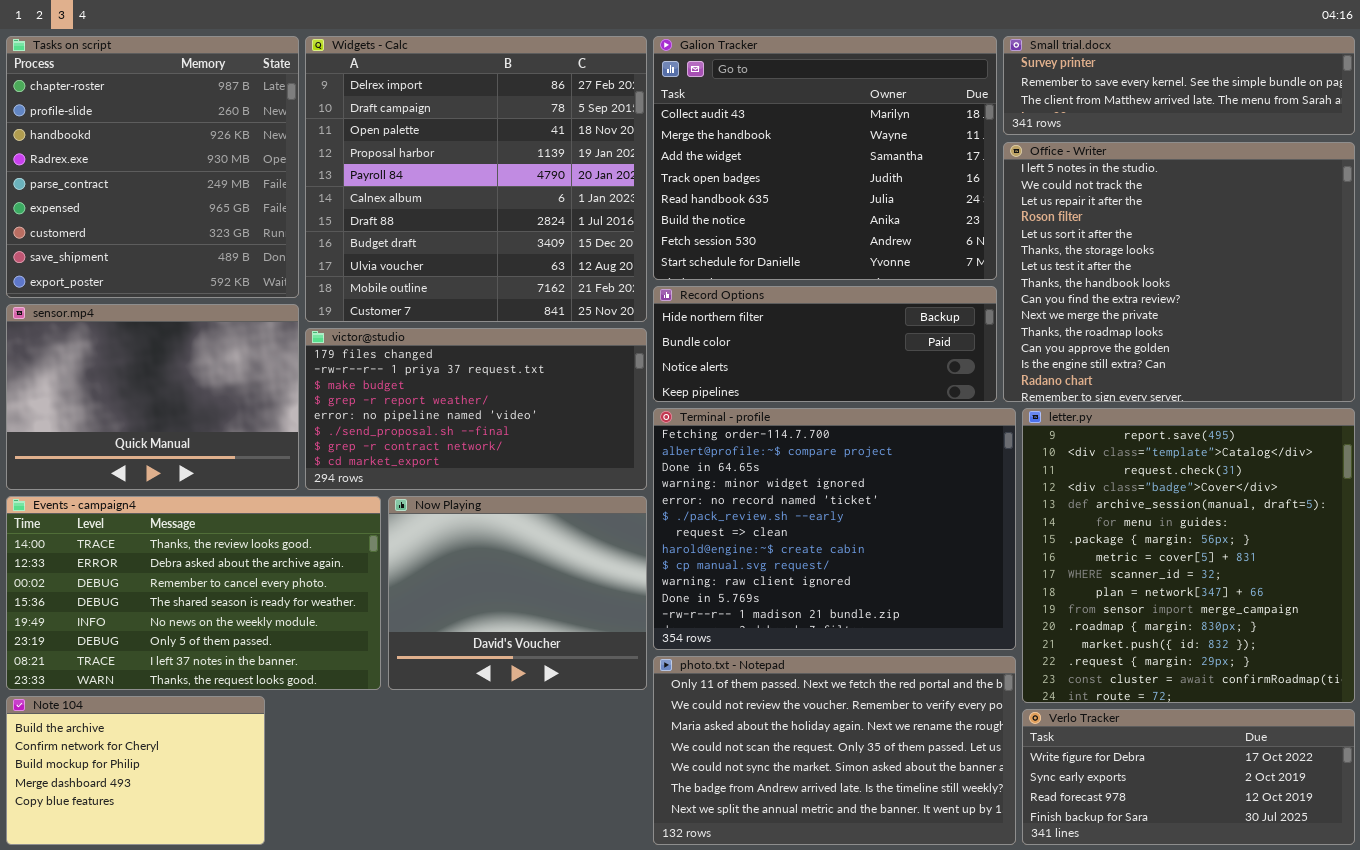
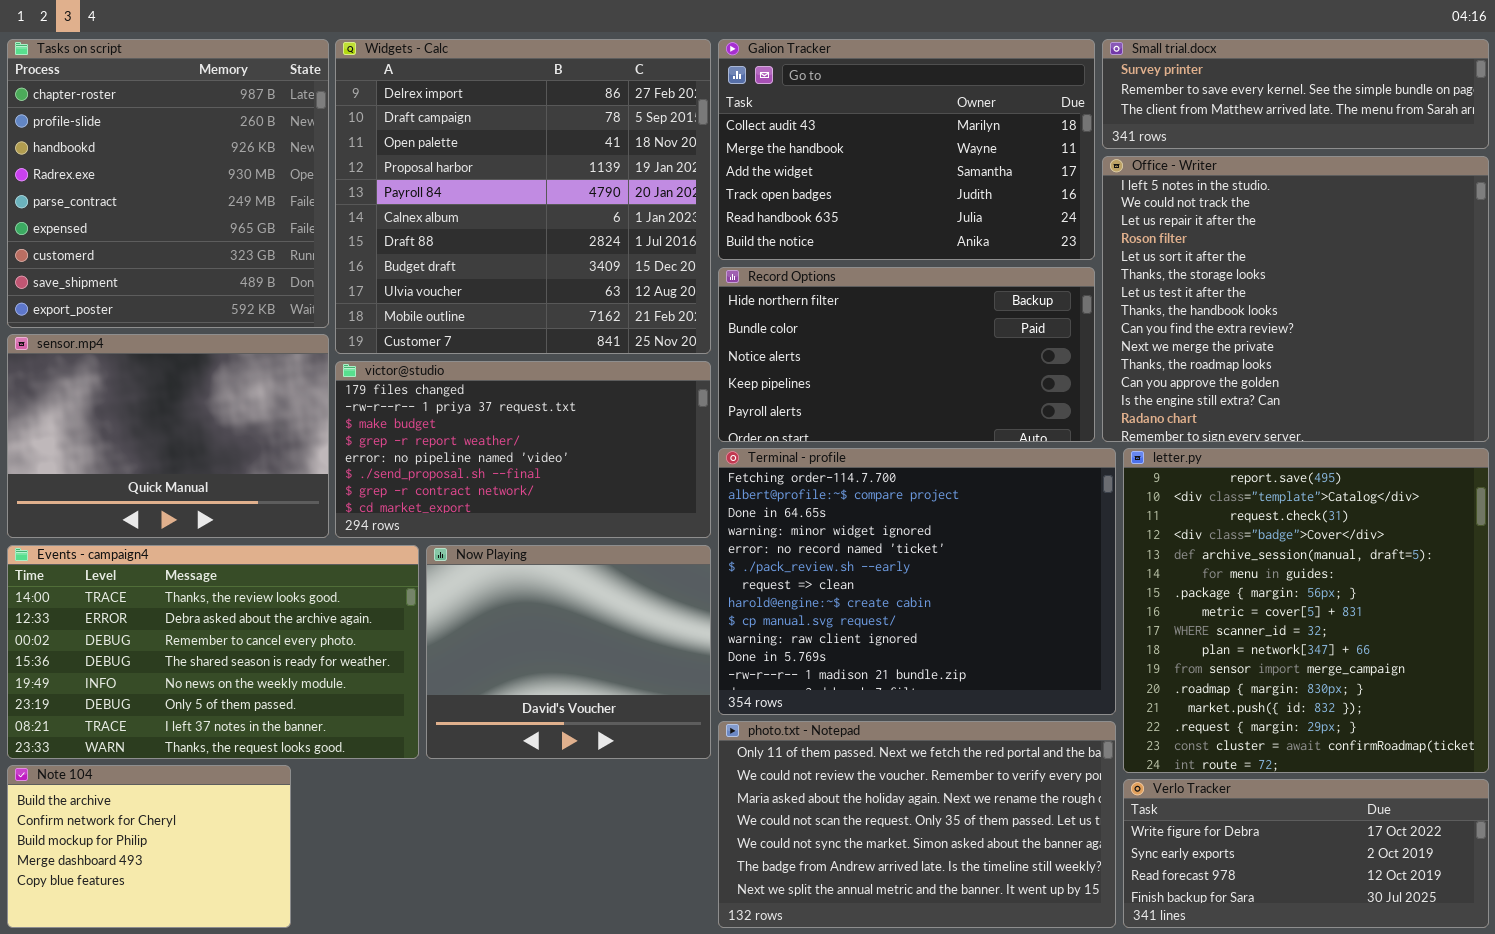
Galion Tracker: [653,36,997,280] -> [718,39,1095,260], resized
Record Options: [653,286,997,402] -> [718,267,1095,442], resized

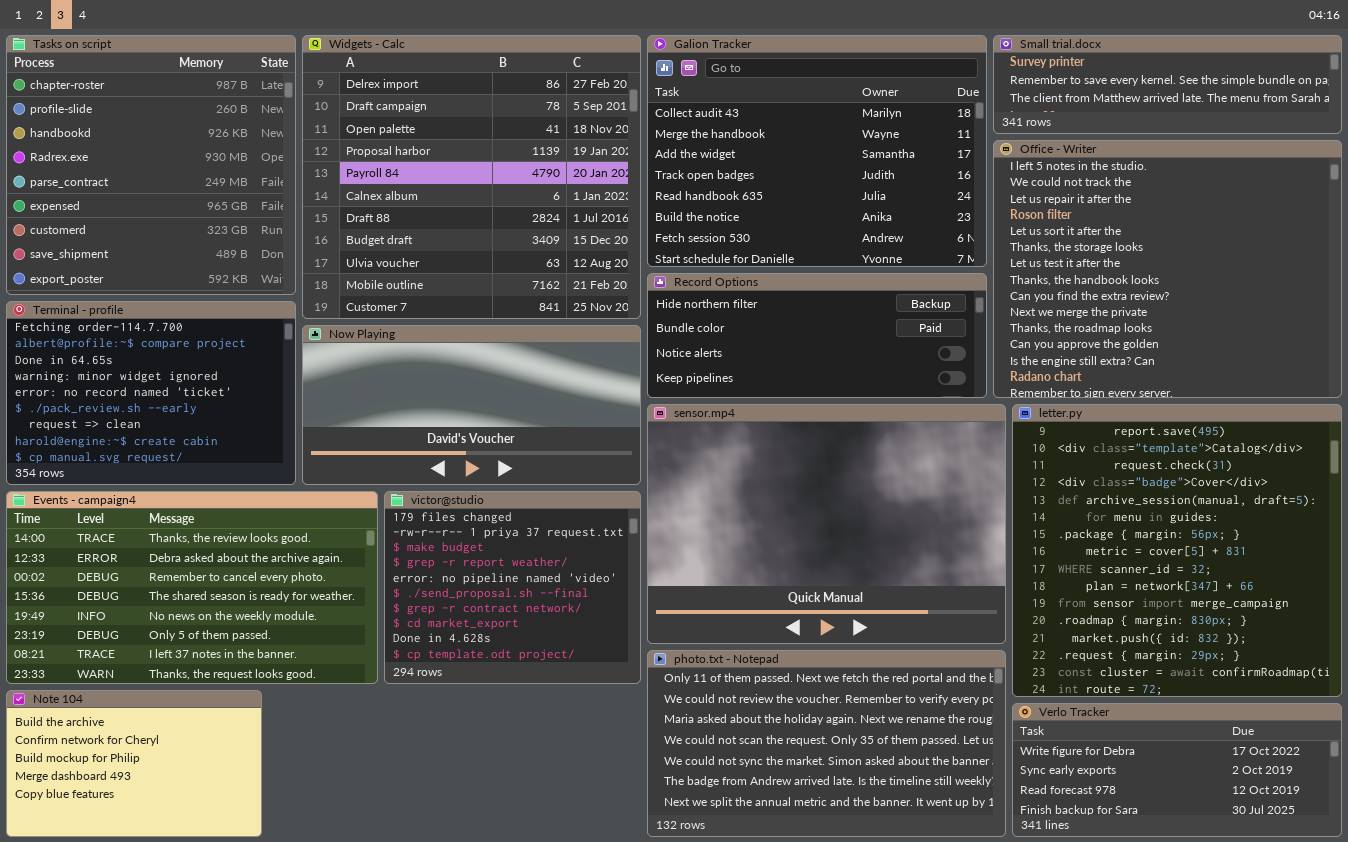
Galion Tracker: [718,39,1095,260] -> [647,35,987,267], resized
Record Options: [718,267,1095,442] -> [647,273,987,398], resized
sensor.mp4: [7,334,329,538] -> [647,404,1006,644], moved, resized
victor@studio: [335,361,711,538] -> [384,491,641,684], moved, resized
Terminal - profile: [718,448,1116,715] -> [6,301,296,485], moved, resized
Now Playing: [426,545,711,759] -> [302,325,641,485], moved, resized

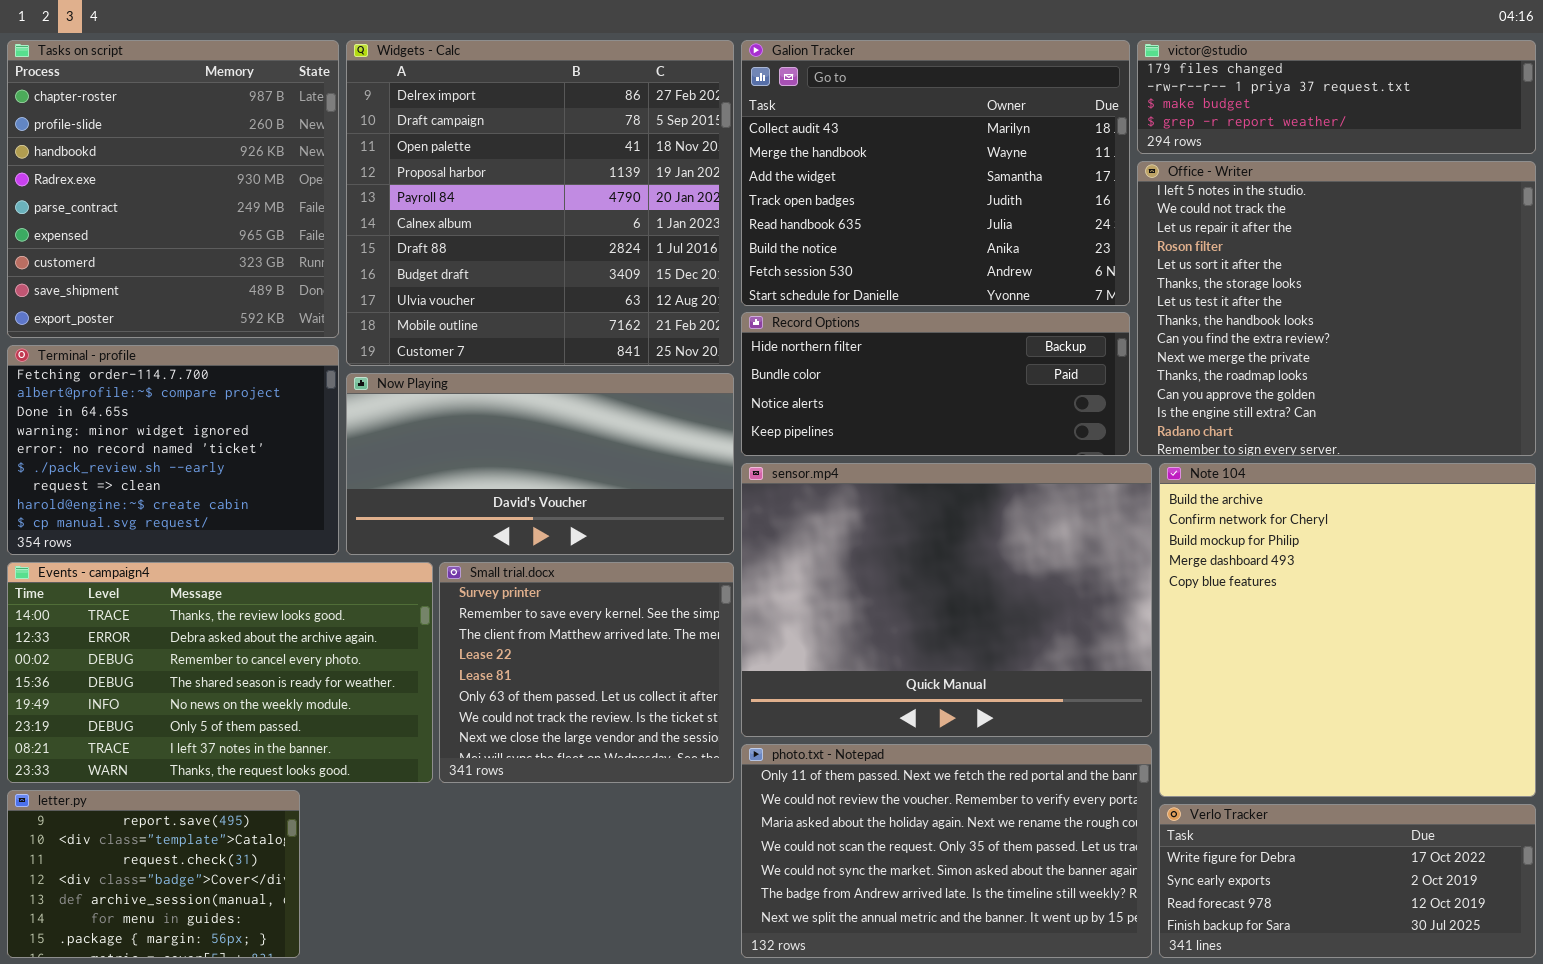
Small trial.docx: [993,35,1342,134] -> [439,562,734,783], moved, resized
letter.py: [1012,404,1342,697] -> [7,790,300,958], moved, resized
victor@studio: [384,491,641,684] -> [1137,40,1536,154], moved, resized
Note 104: [6,690,262,837] -> [1159,463,1536,797], moved, resized

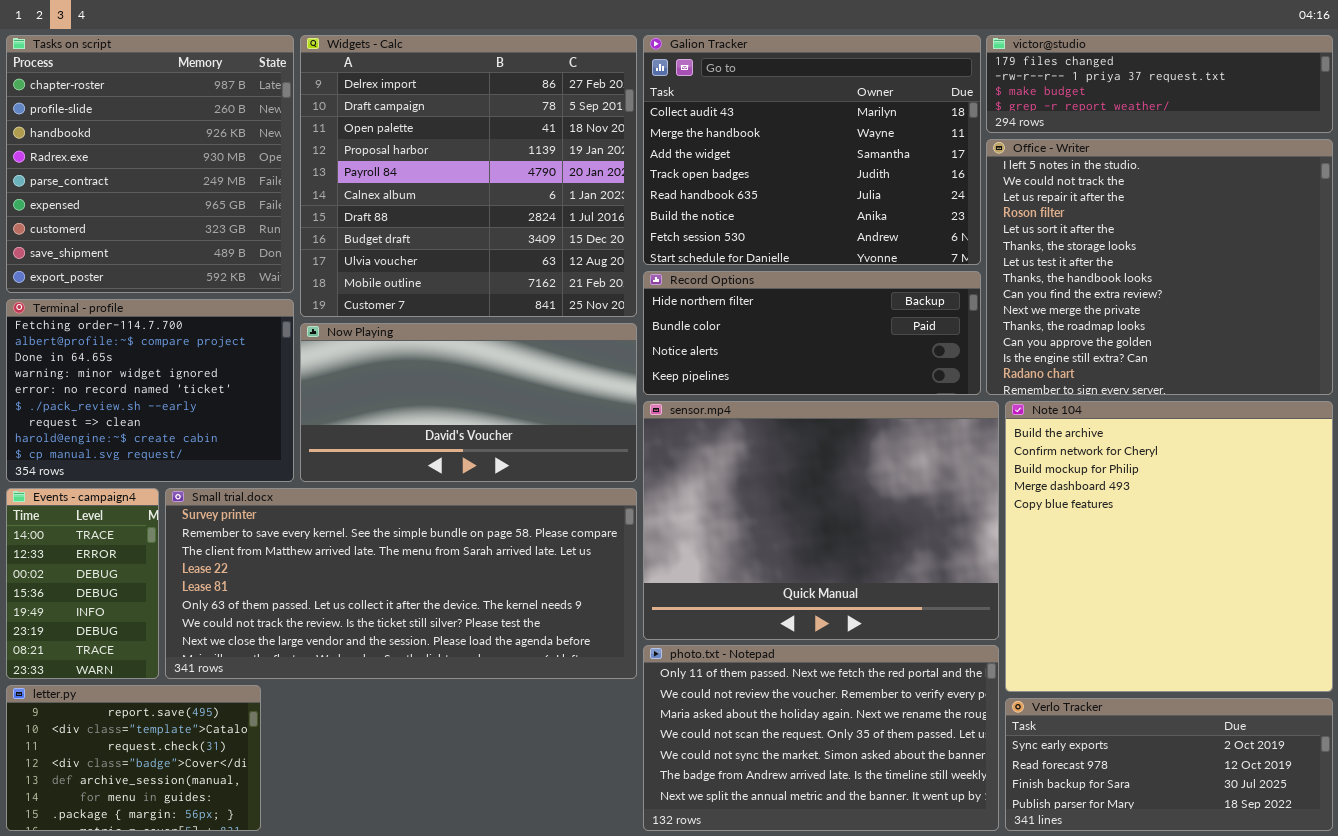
Events - campaign4: [7,562,433,783] -> [6,488,159,679], resized
Small trial.docx: [439,562,734,783] -> [165,488,637,679], resized
Verlo Tracker: [1159,804,1536,958] -> [1005,698,1333,831], scrolled down 1 row

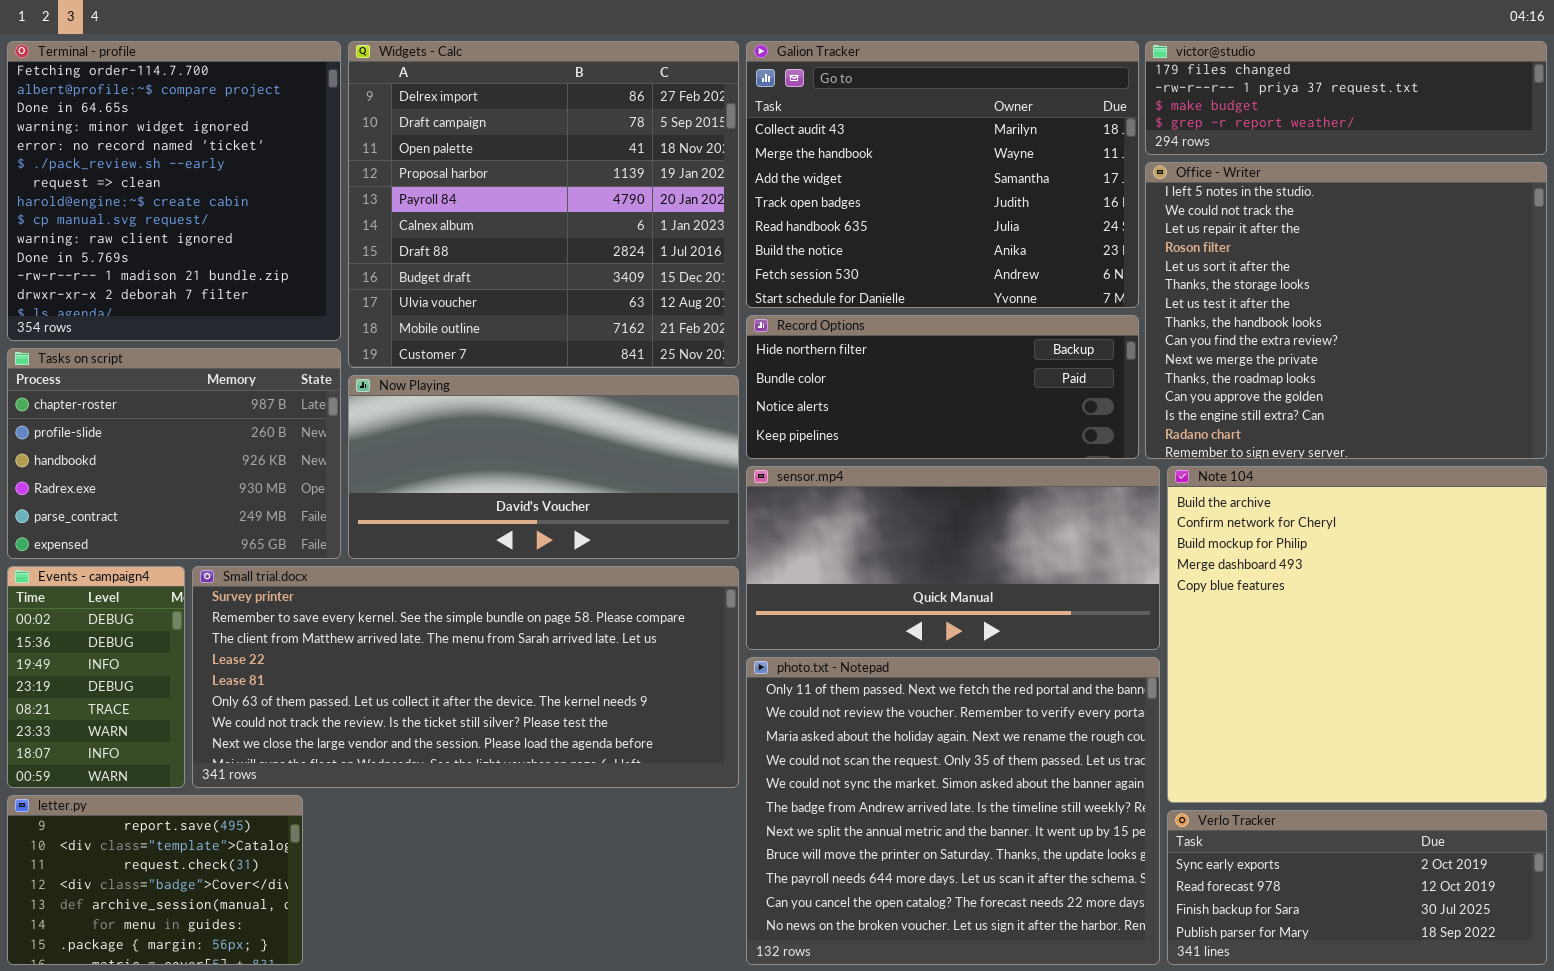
Tasks on script: [6,35,294,293] -> [7,348,341,559], moved, resized
Terminal - profile: [6,299,294,482] -> [7,41,341,341], moved, resized
sensor.mp4: [643,401,999,640] -> [746,466,1160,650], resized
Events - campaign4: [6,488,159,679] -> [7,566,185,788], scrolled down 2 rows
photo.txt - Notepad: [643,645,999,831] -> [746,657,1160,965], resized

